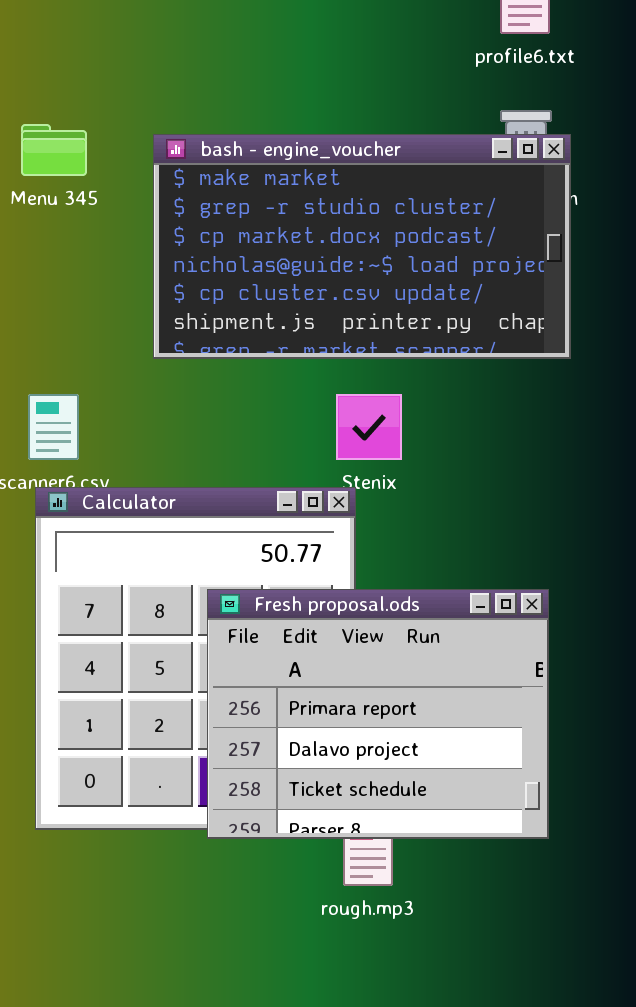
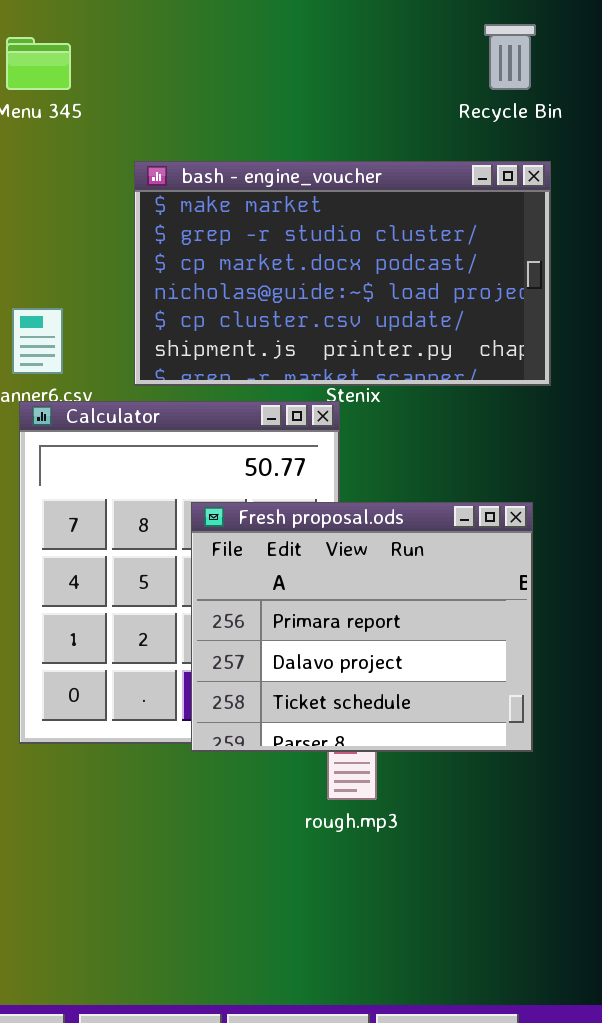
bash - engine_voucher: [153,134,571,359] -> [134,161,551,386], moved

